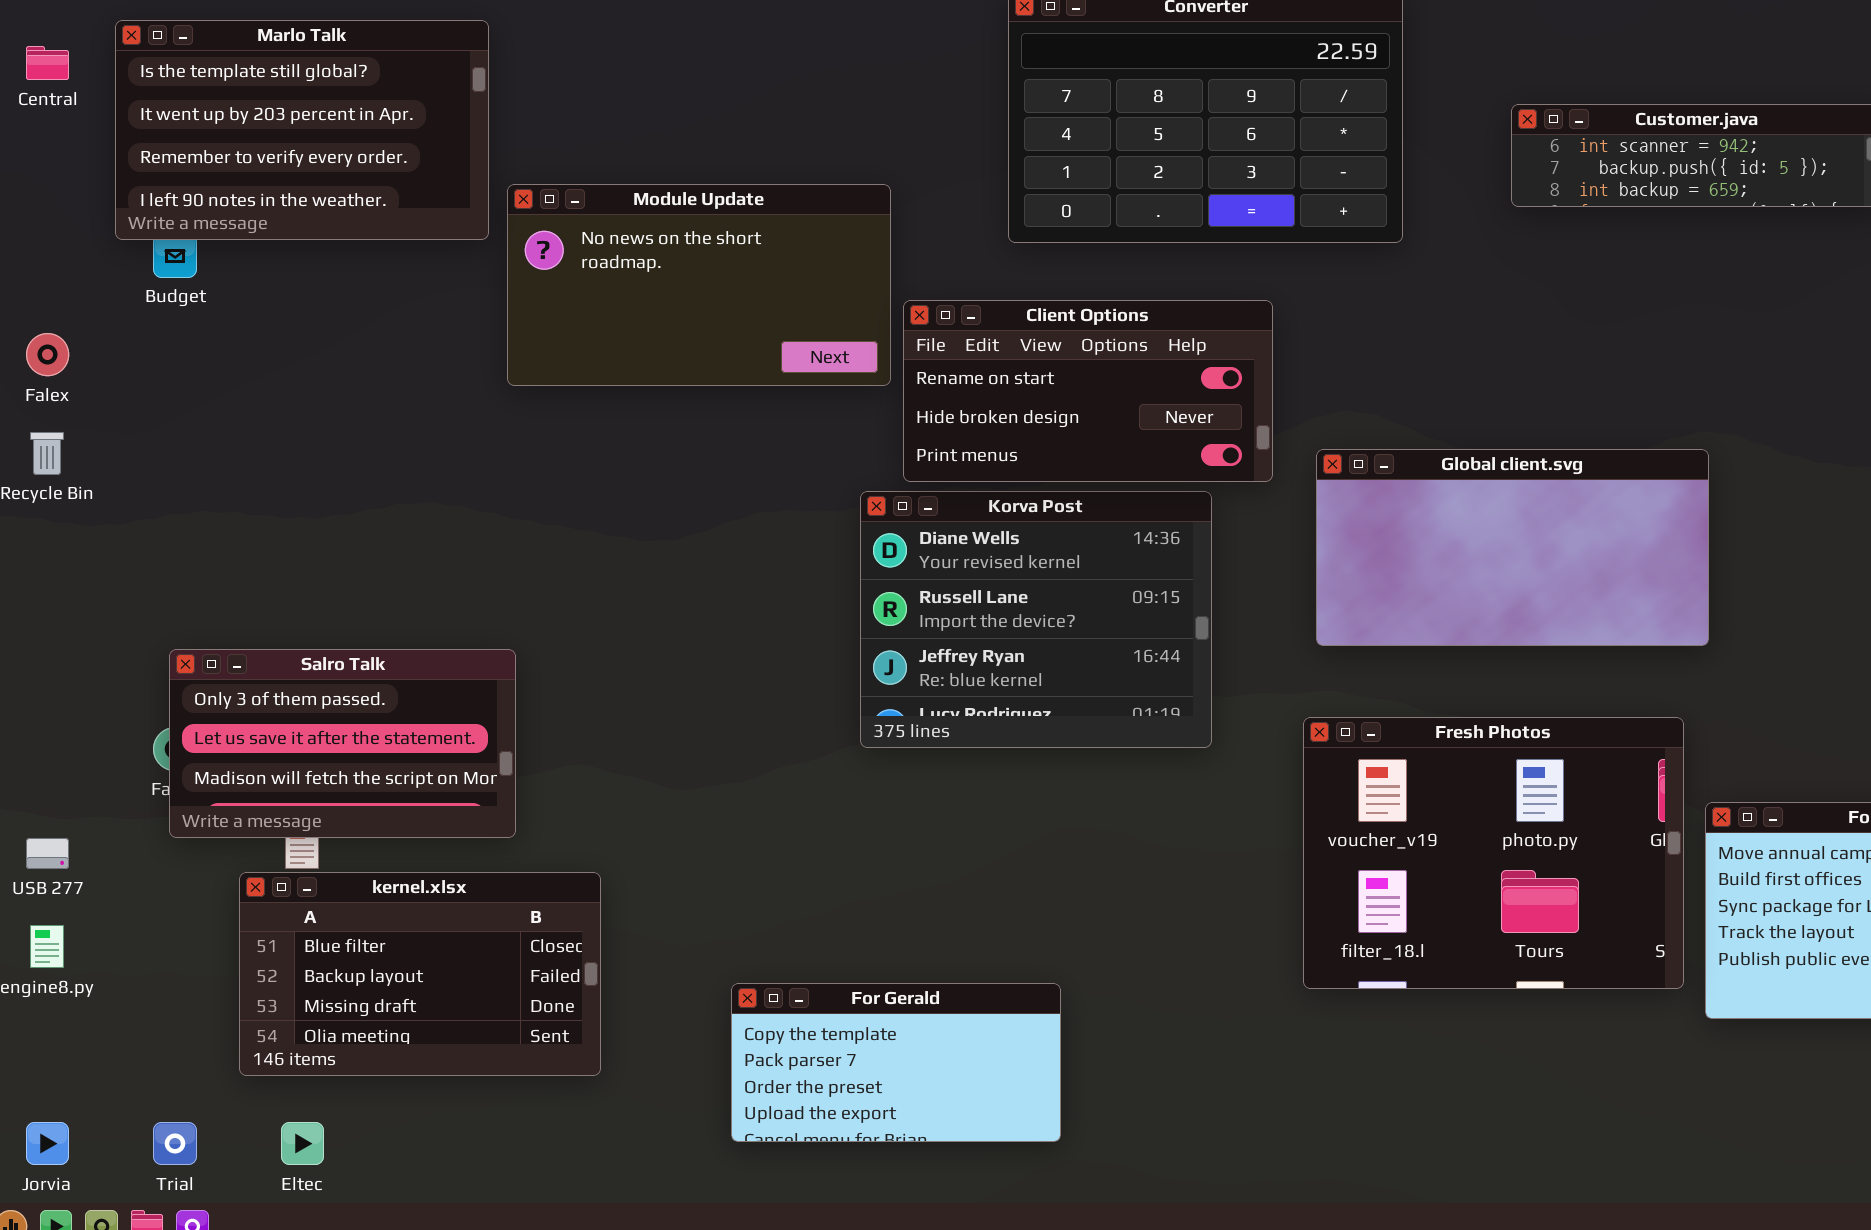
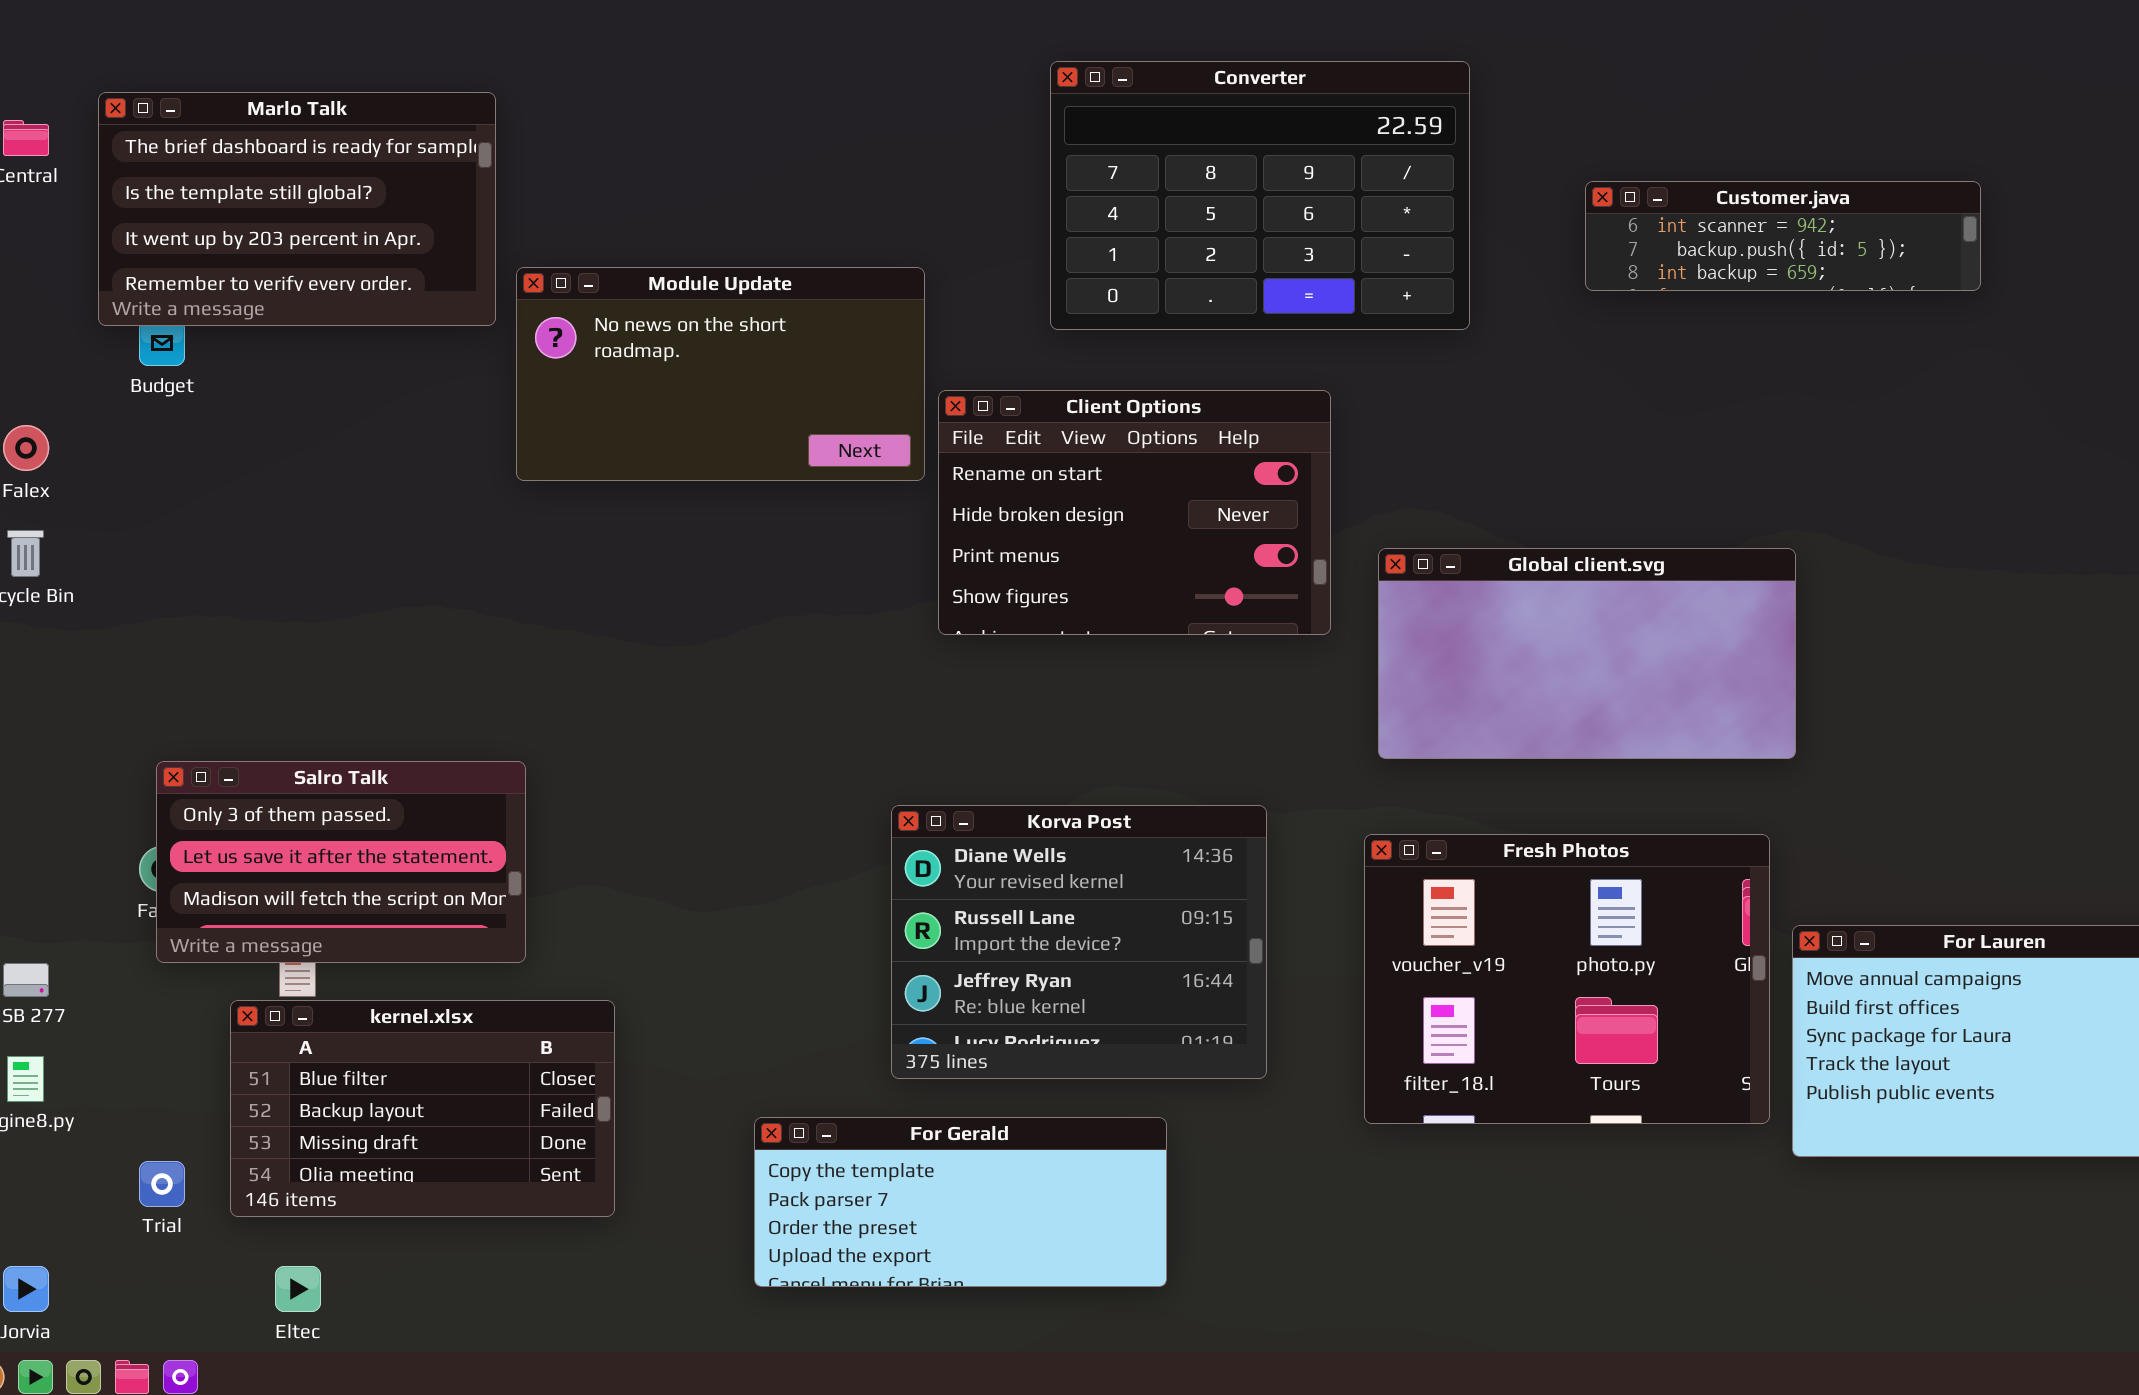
Marlo Talk: [115,20,489,240] -> [98,92,496,326], scrolled up 1 row
Client Options: [903,300,1273,482] -> [938,390,1331,635], resized
Korva Post: [860,491,1212,748] -> [891,805,1267,1079], moved
For Gerald: [731,983,1061,1142] -> [754,1117,1167,1287], resized
Trial: [153,1122,197,1165] -> [139,1161,185,1207], moved

